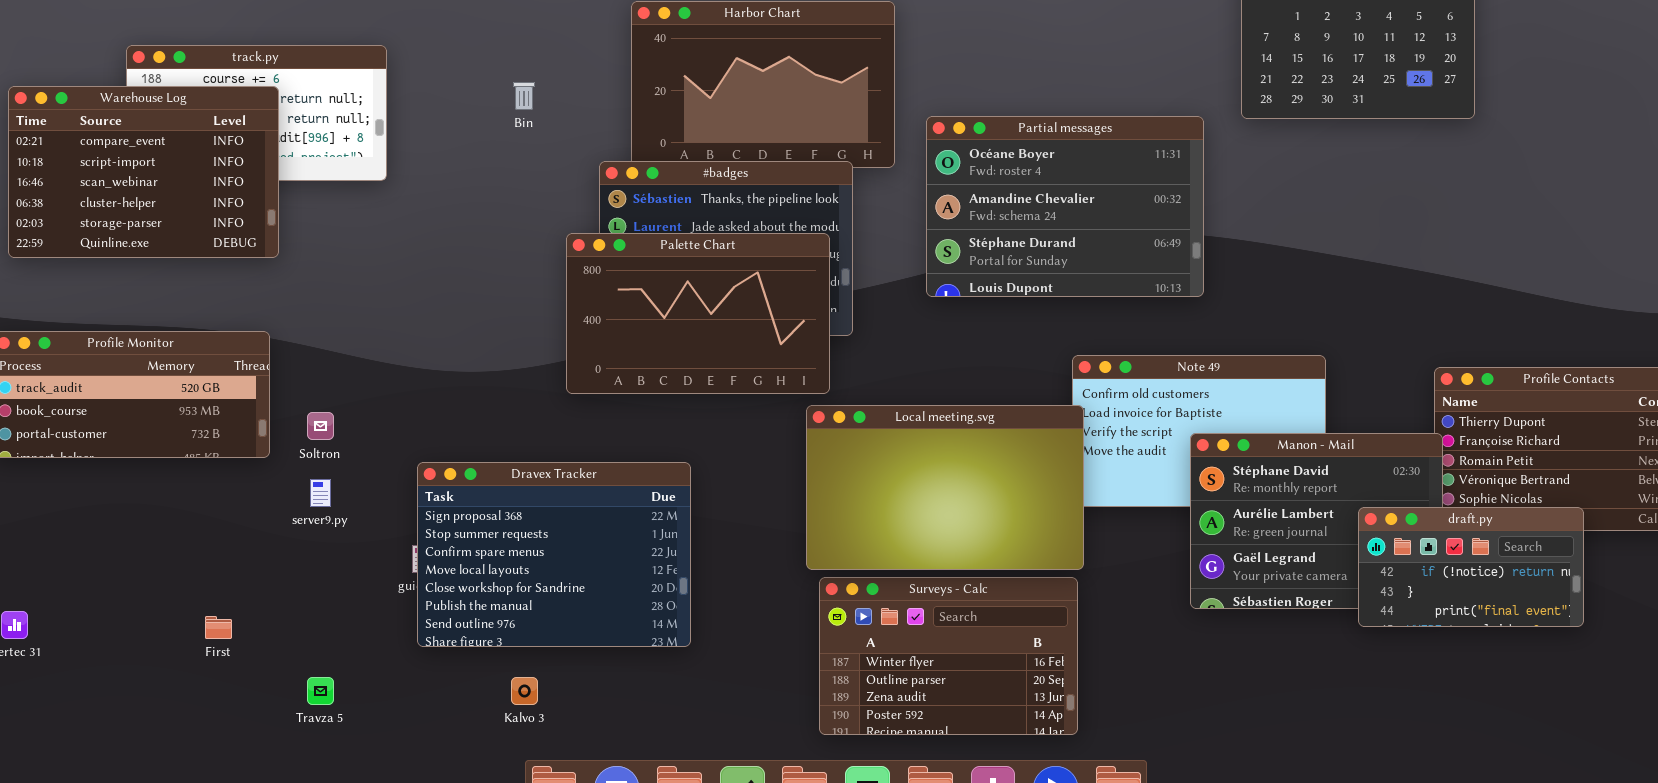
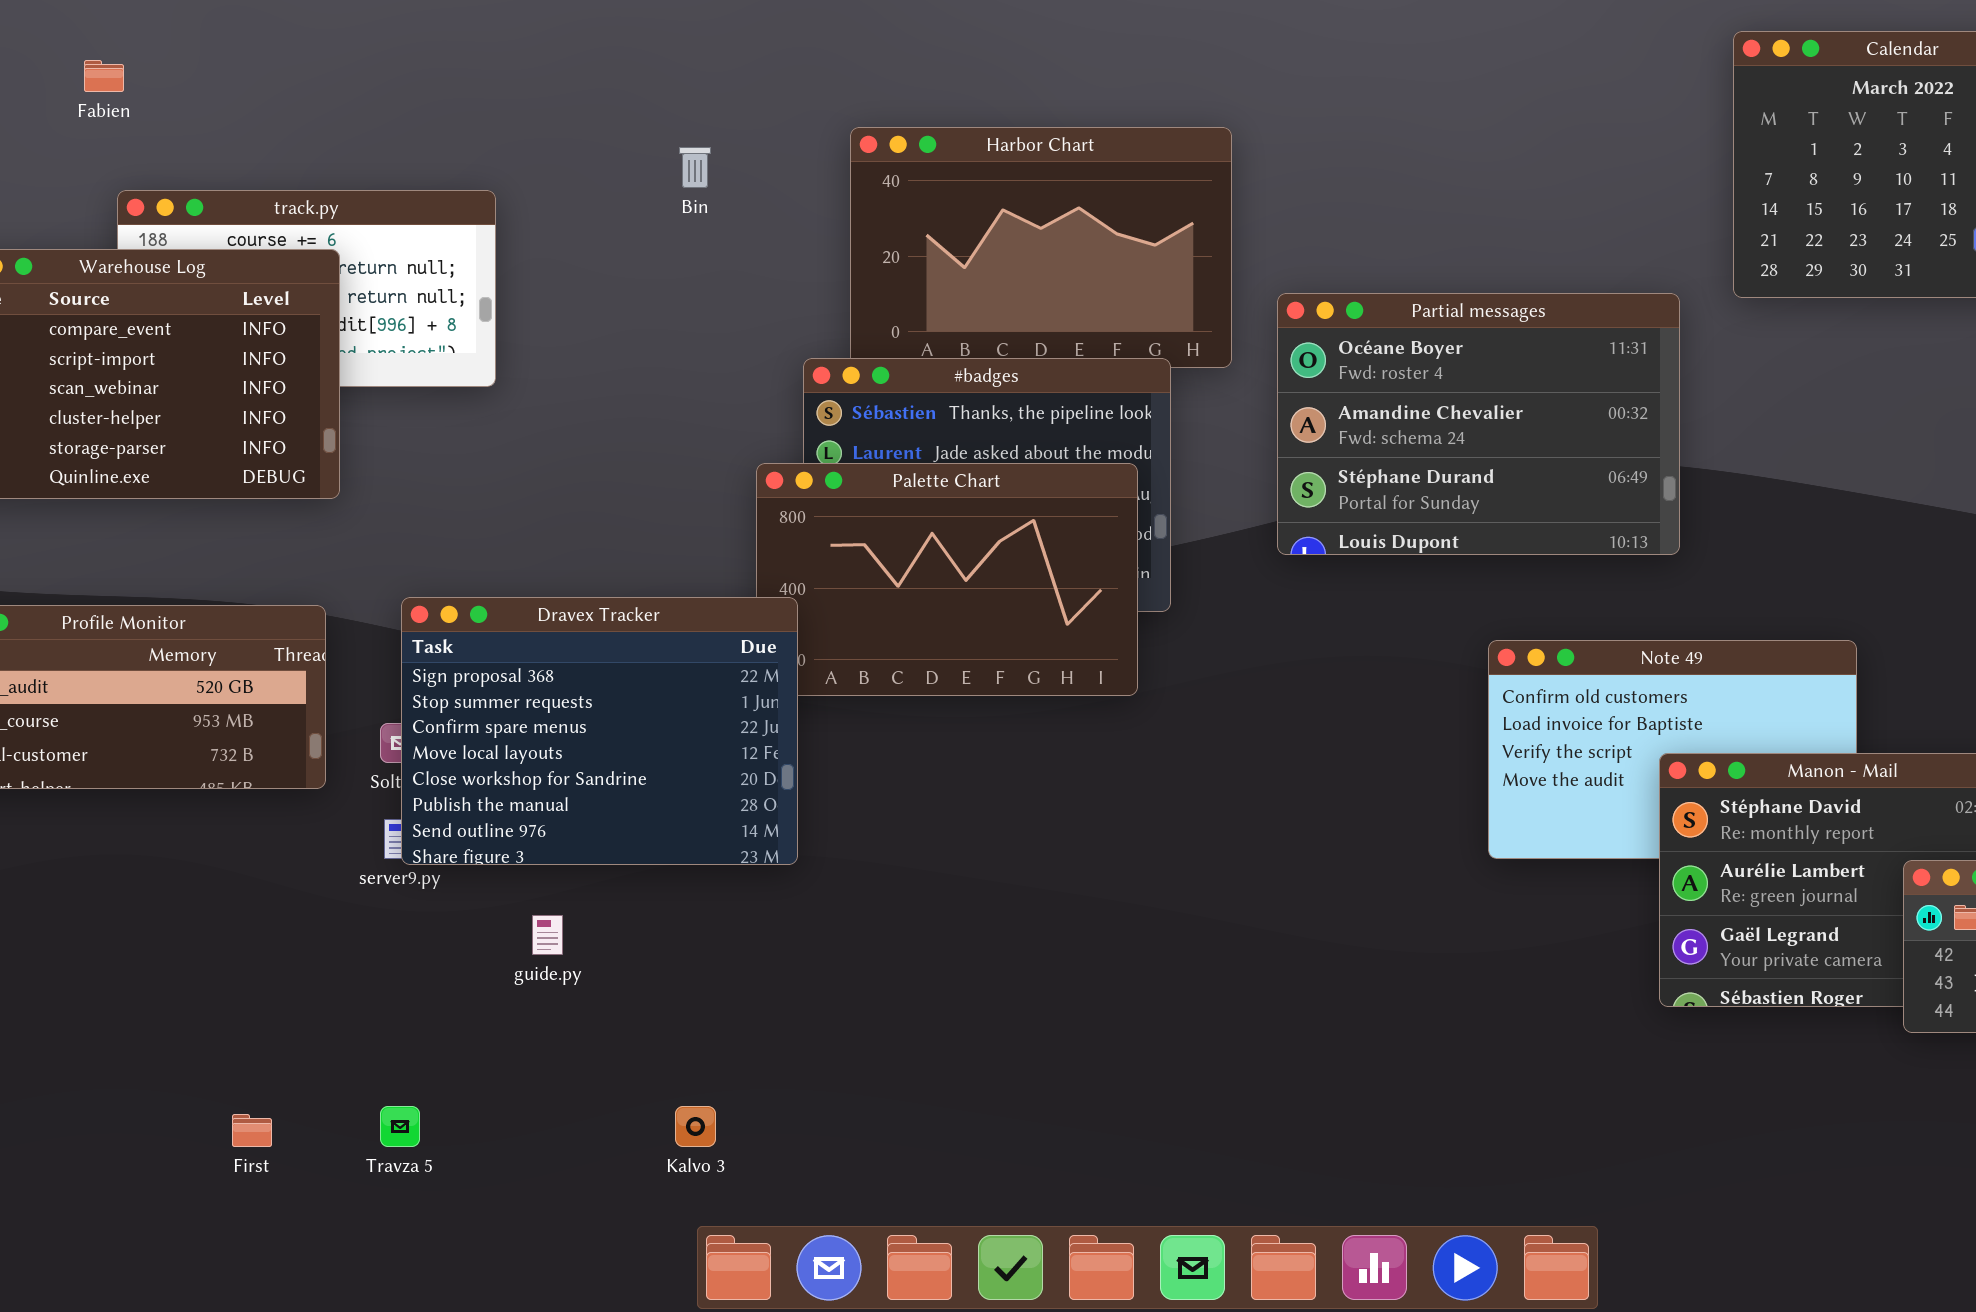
Bin: [513,82,535,110] -> [679,147,711,188], moved
Local meeting.svg: [806,405,1084,570] -> none, closed
Dravex Tracker: [417,462,691,647] -> [401,597,798,865], moved
Surveys - Calc: [819,577,1078,735] -> none, closed
First: [205,616,232,639] -> [232,1114,272,1147], moved

